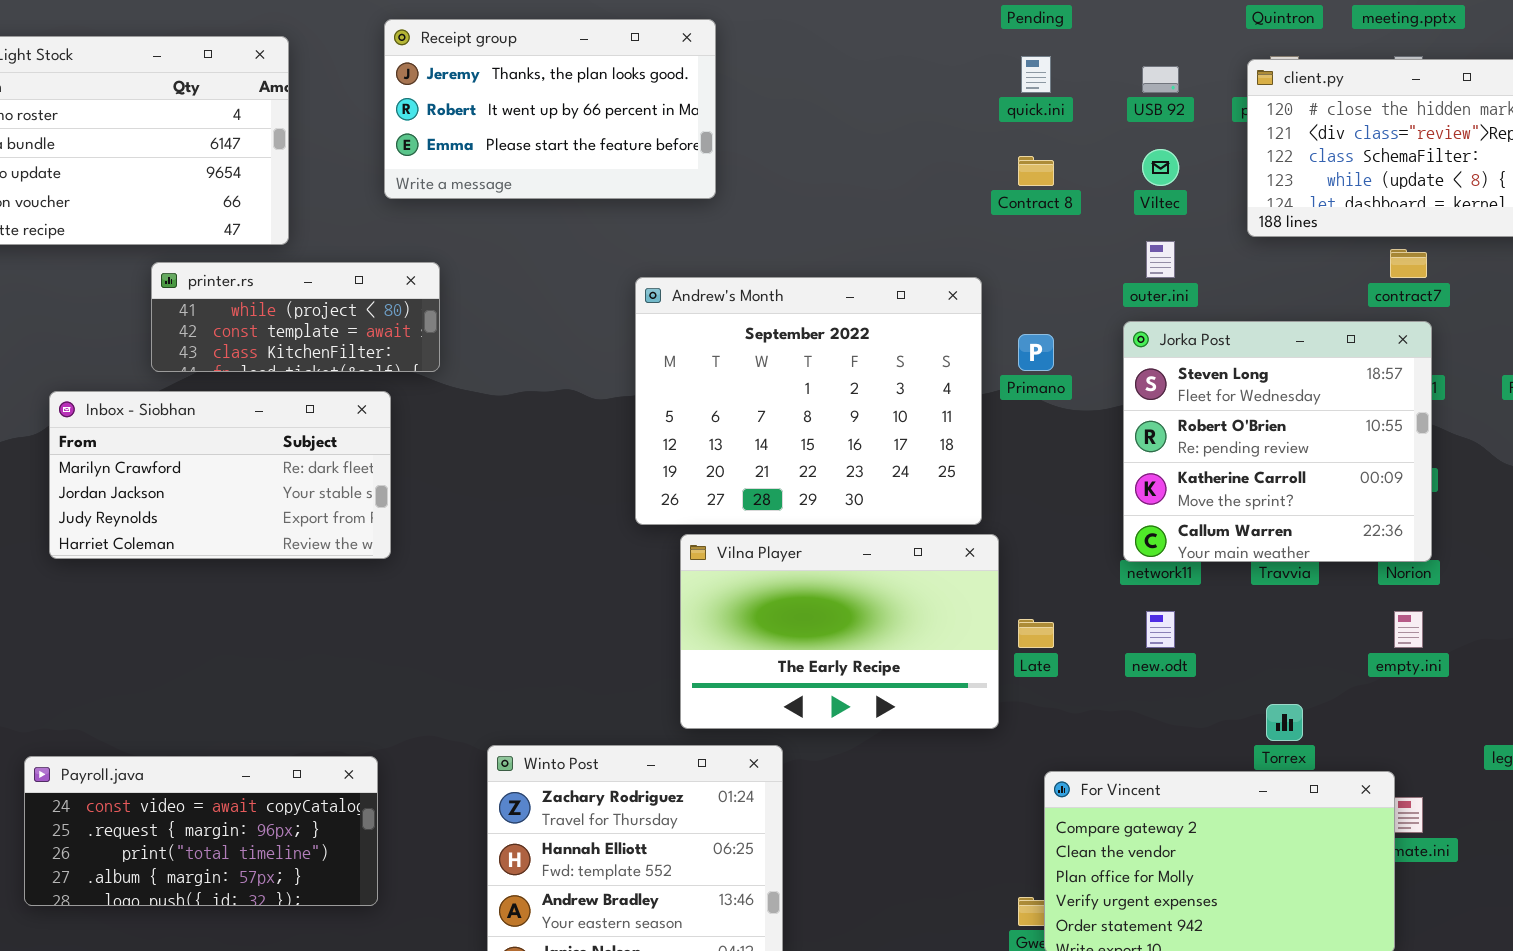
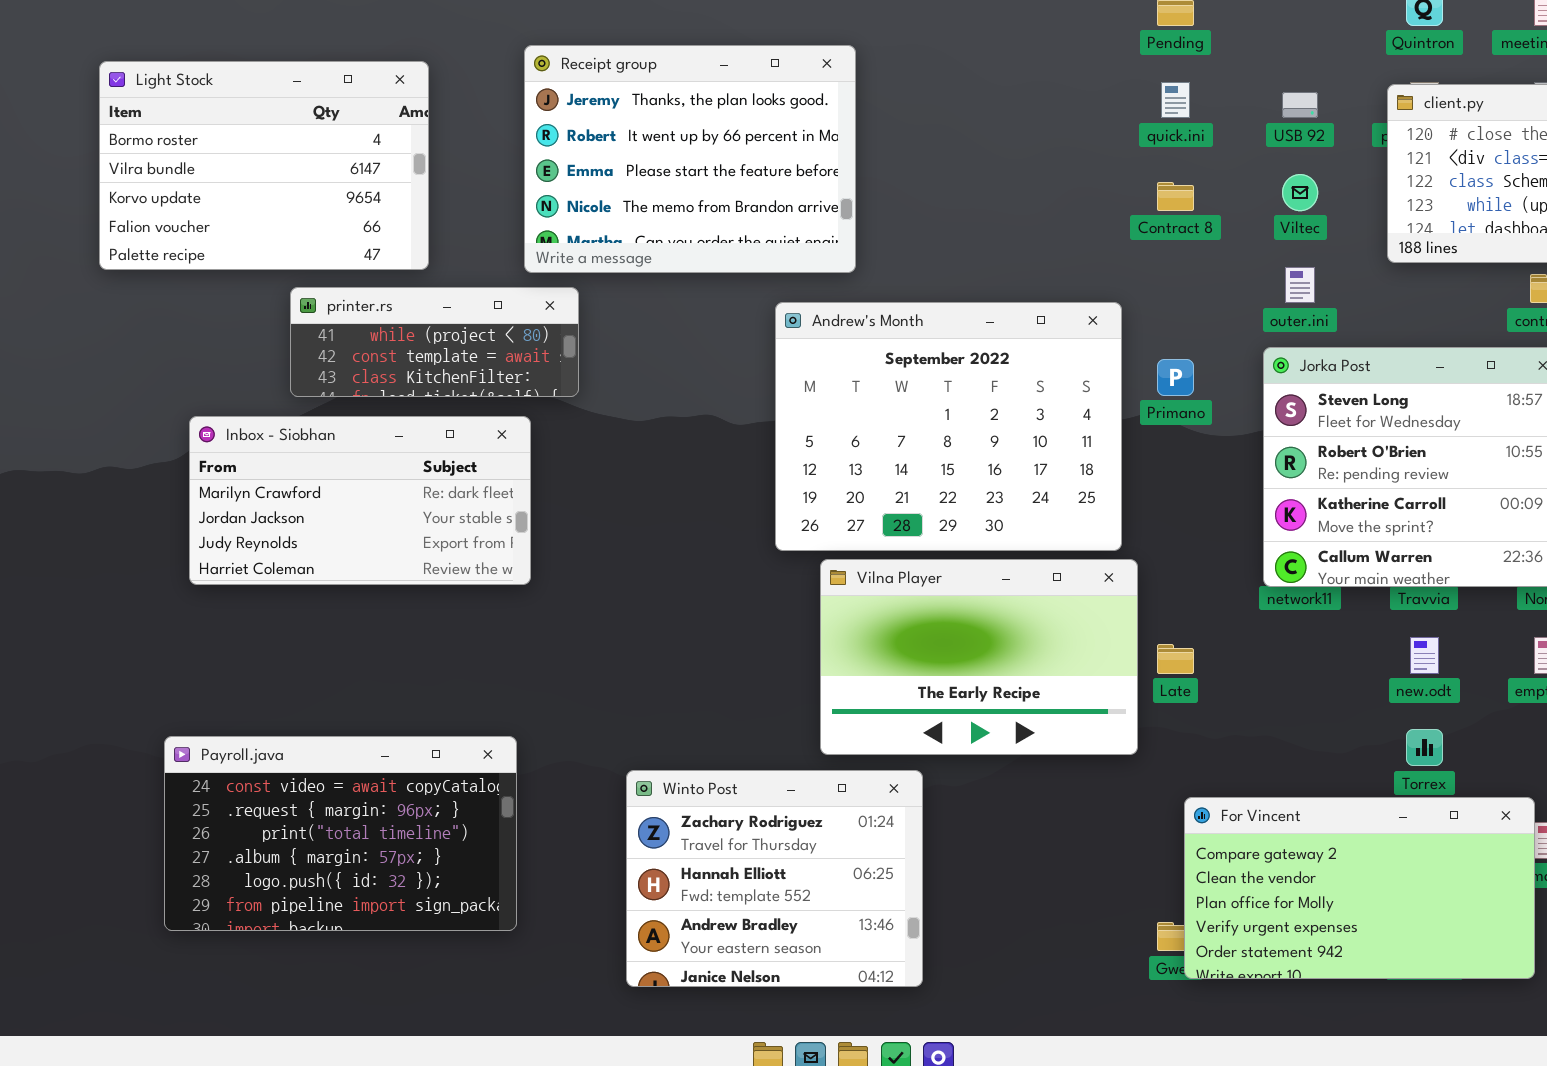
Receipt group: [384,19,716,199] -> [524,45,856,273], resized
new.odt: [1146,611,1175,648] -> [1410,637,1439,674], moved
Payroll.java: [24,756,378,906] -> [164,736,517,931], resized

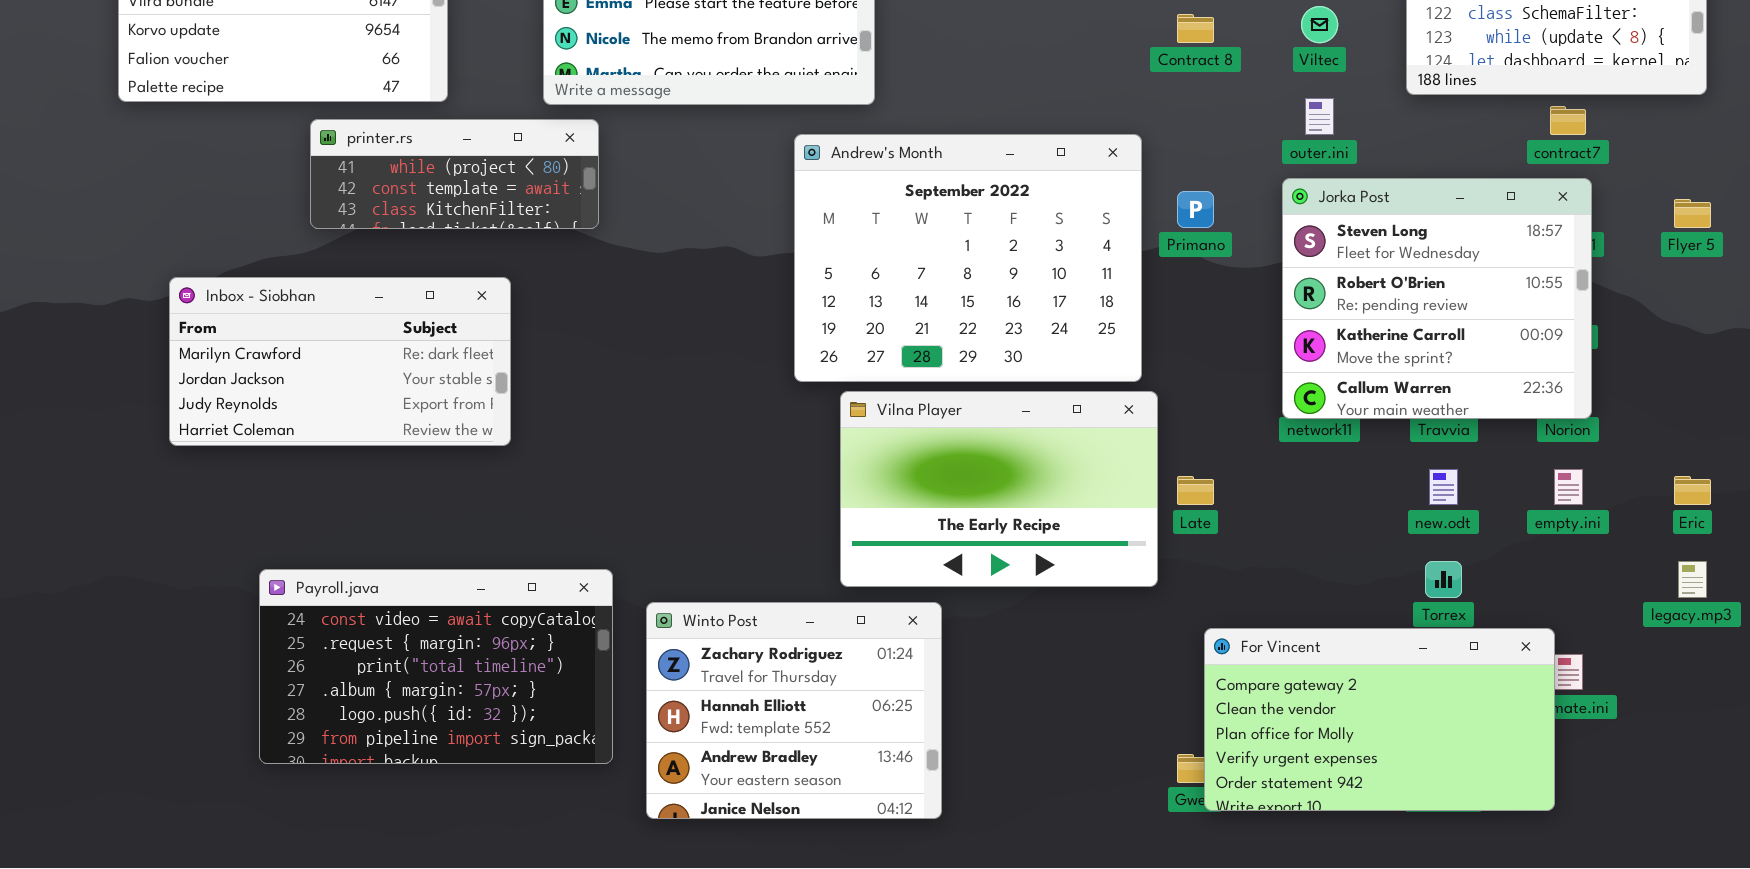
Inbox - Siobhan: [189,416,531,585] -> [169,277,511,446], moved
Payroll.java: [164,736,517,931] -> [259,569,613,764], moved

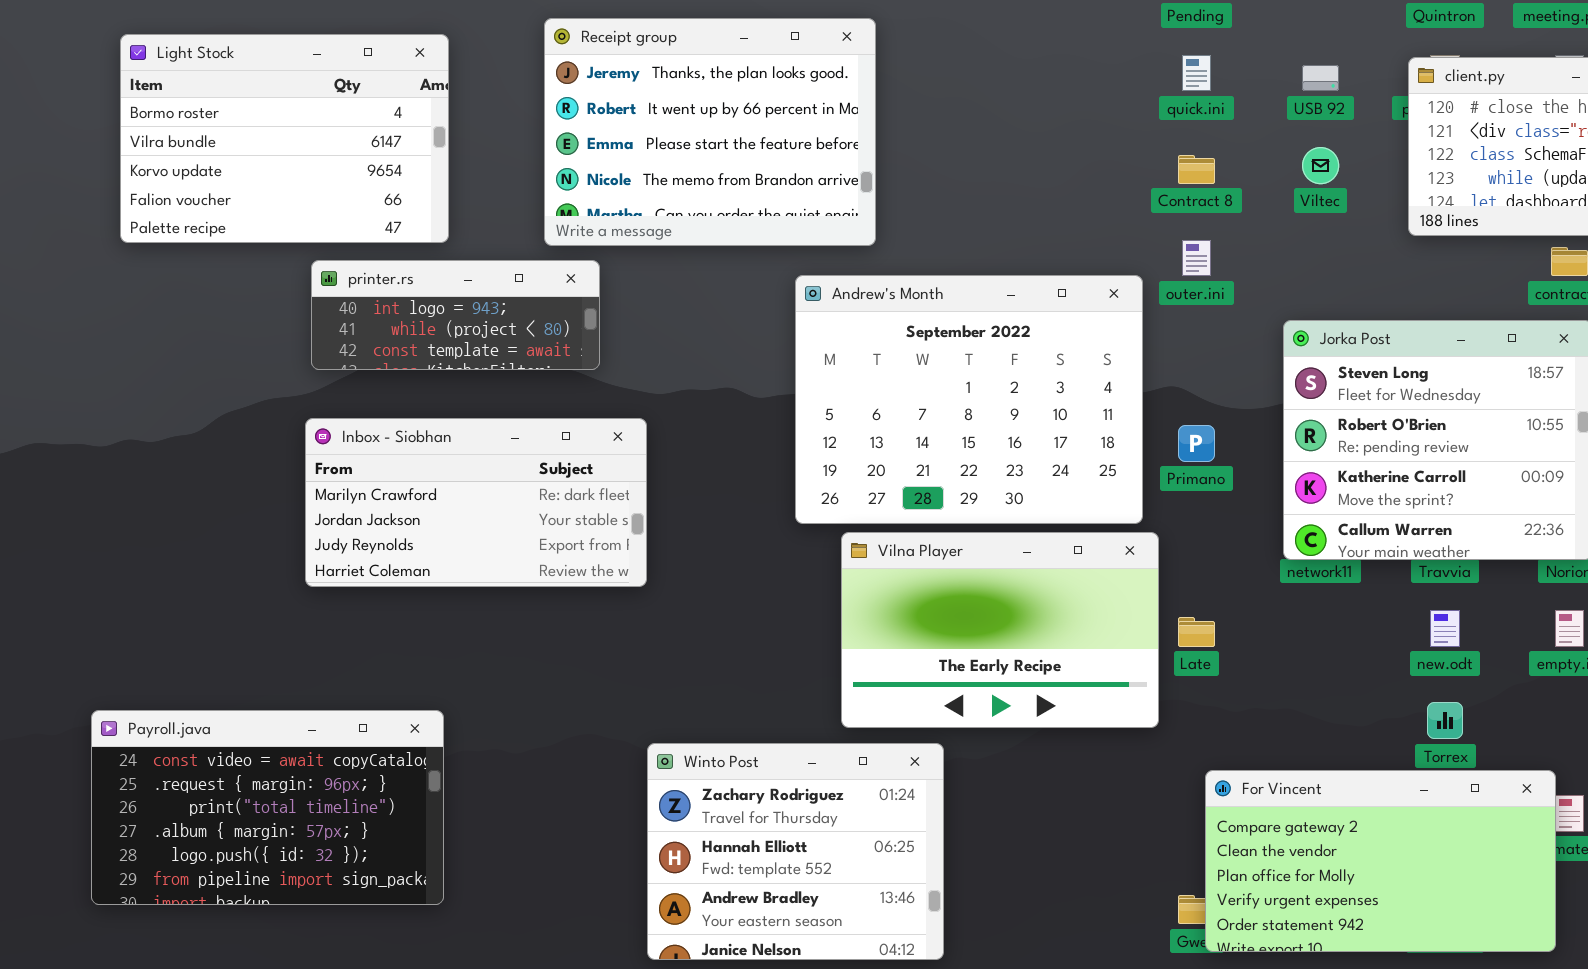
outer.ini: [1305,98,1334,135] -> [1182,240,1211,276], moved
printer.rs: [310,119,599,229] -> [311,260,600,370], scrolled up 1 row
Primano: [1177,191,1214,228] -> [1178,425,1215,462], moved
Inbox - Siobhan: [169,277,511,446] -> [305,418,647,587], moved
Payroll.java: [259,569,613,764] -> [91,710,444,905], moved

